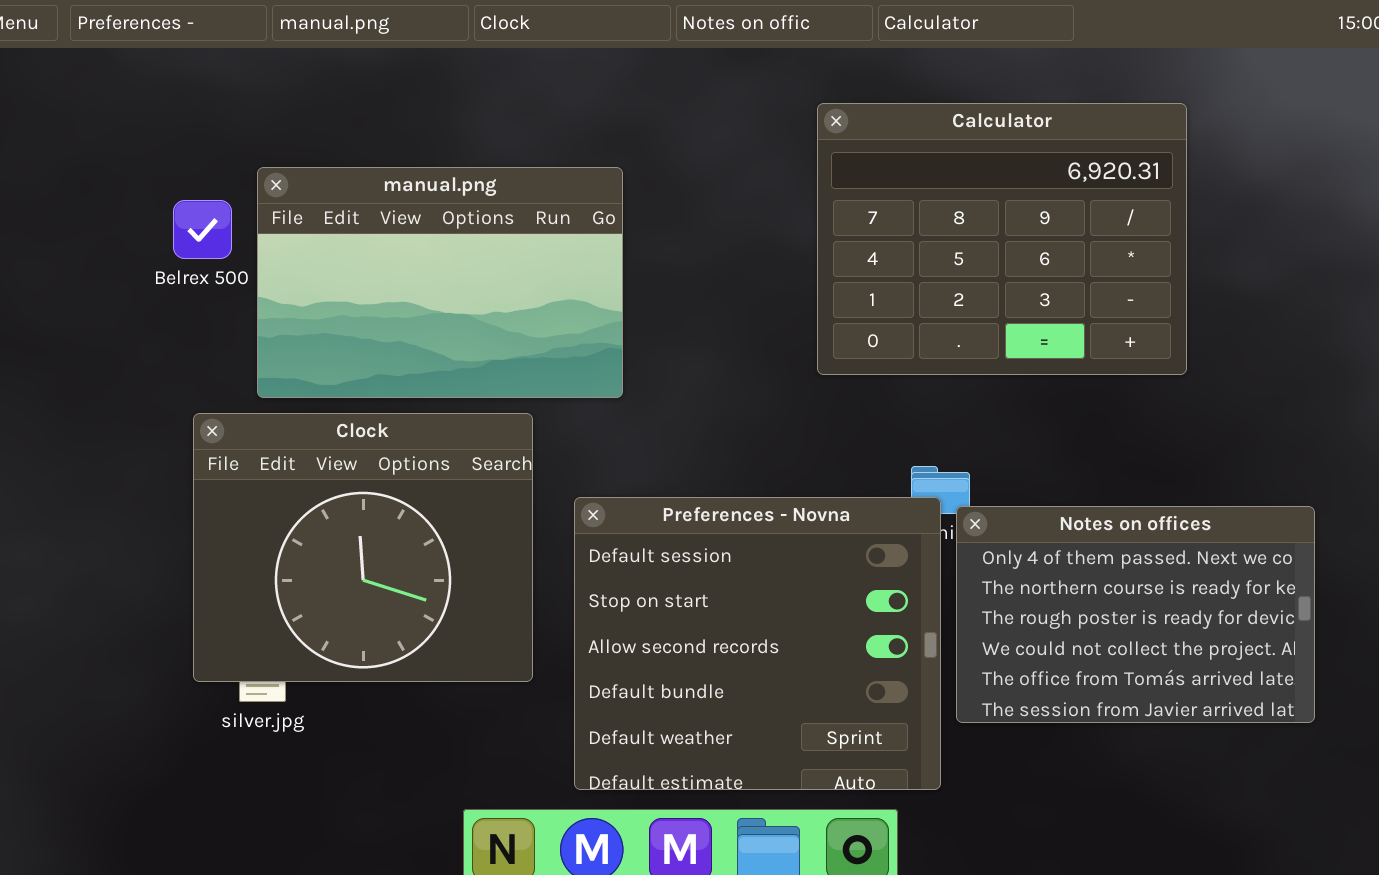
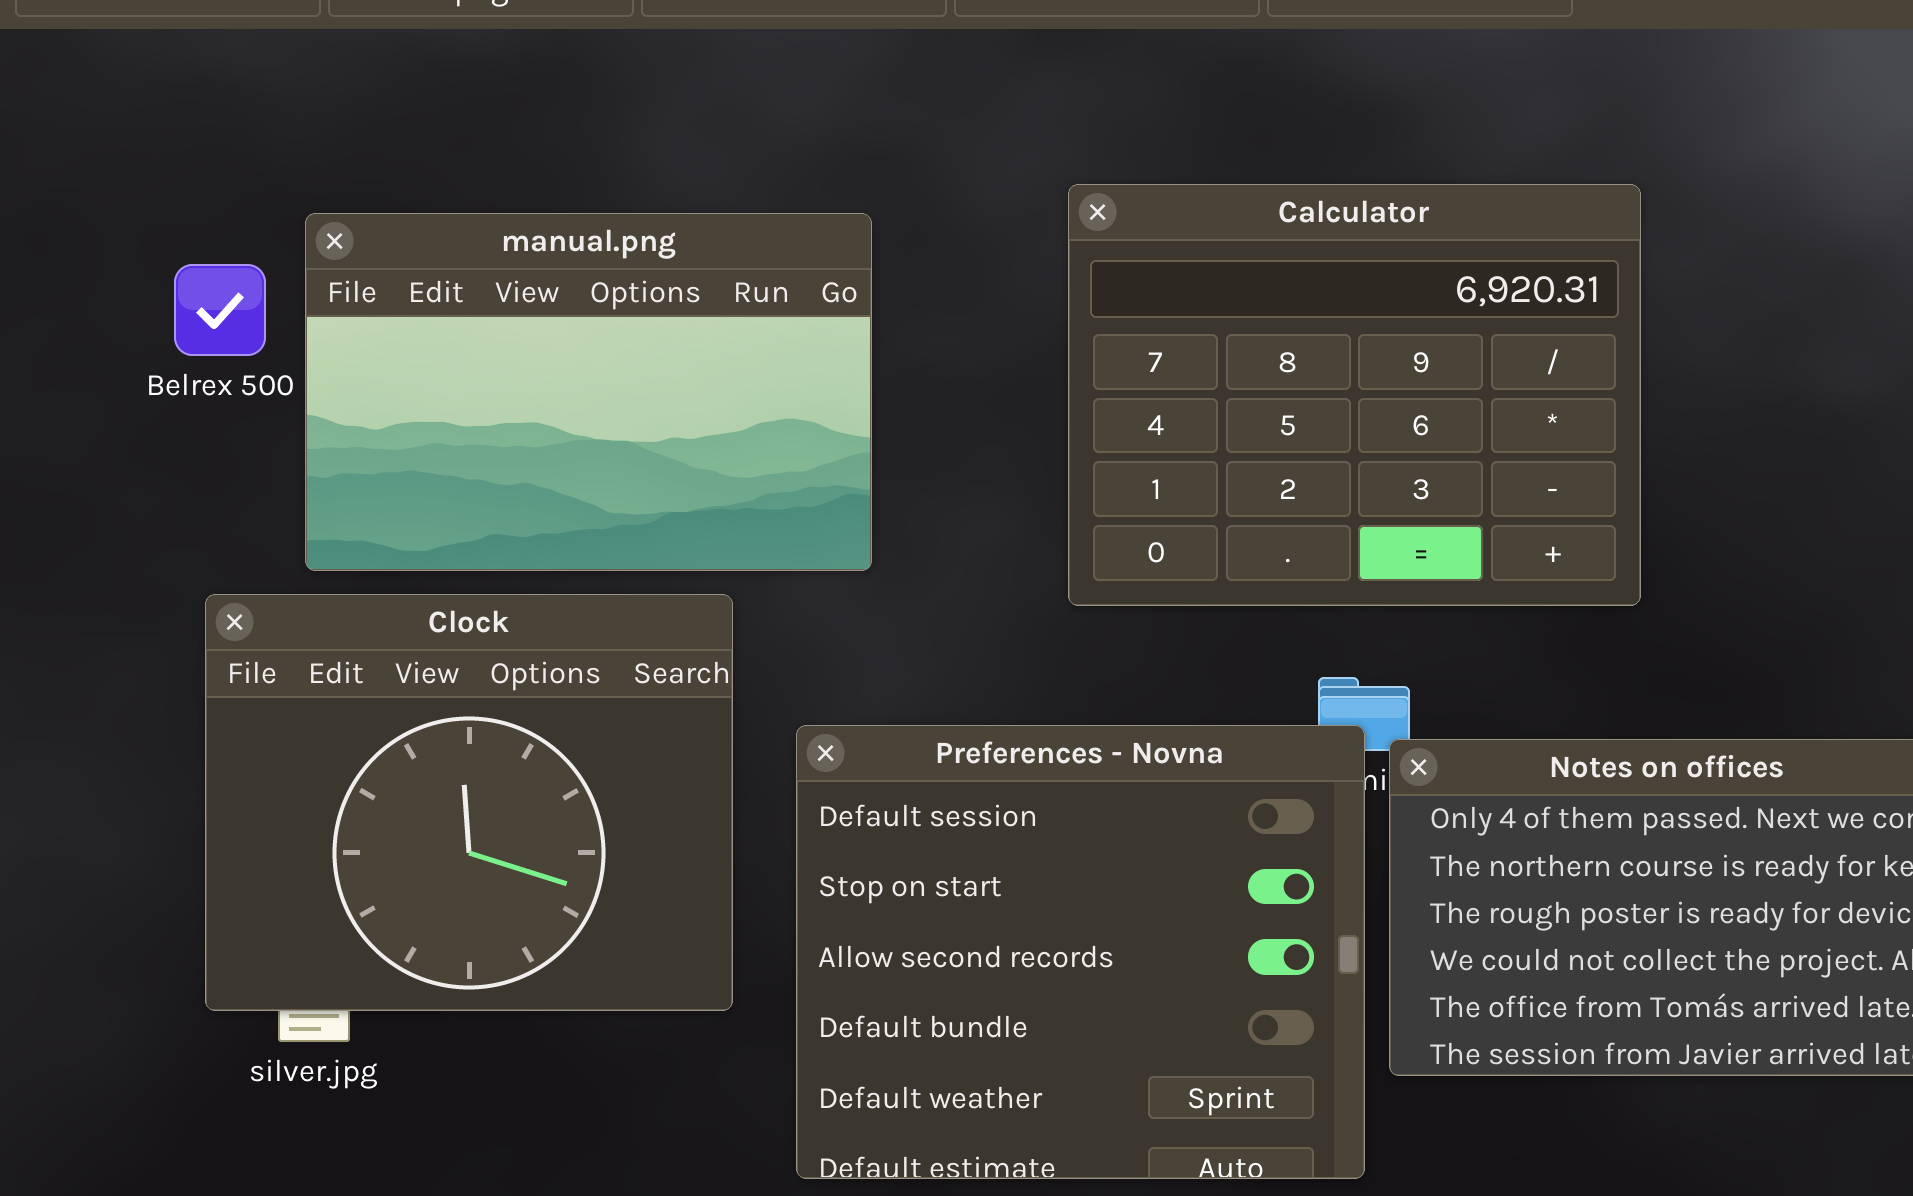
Calculator: [817,103,1187,375] -> [1068,184,1641,606], moved

